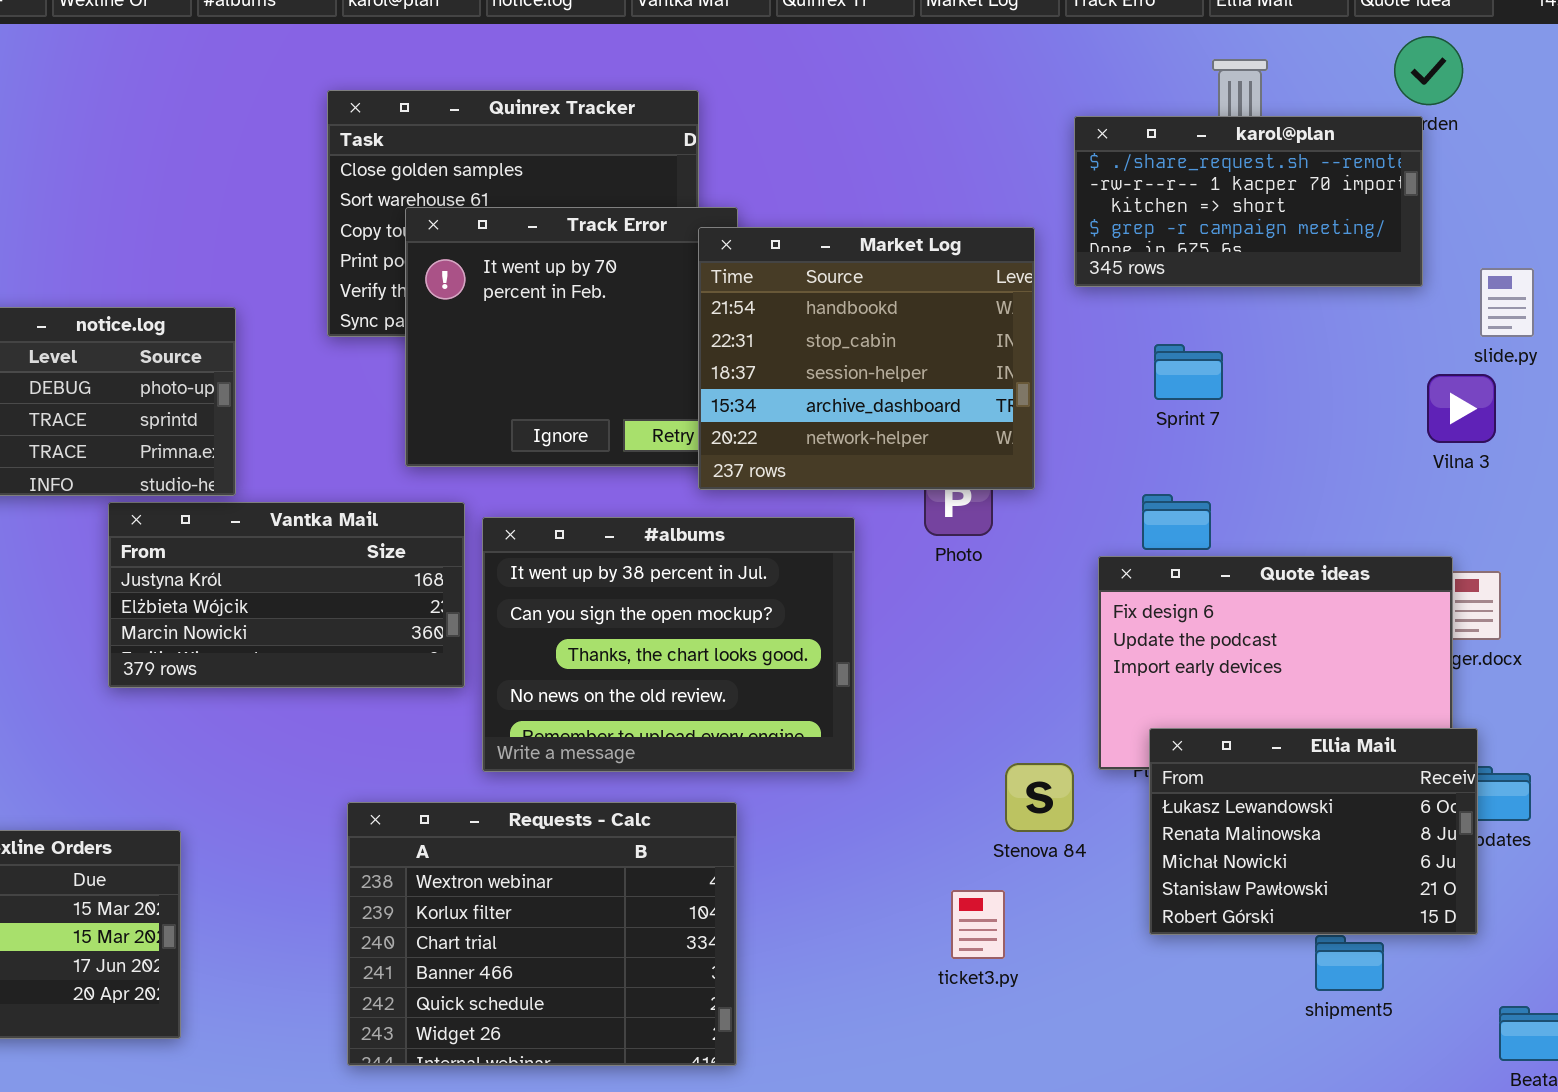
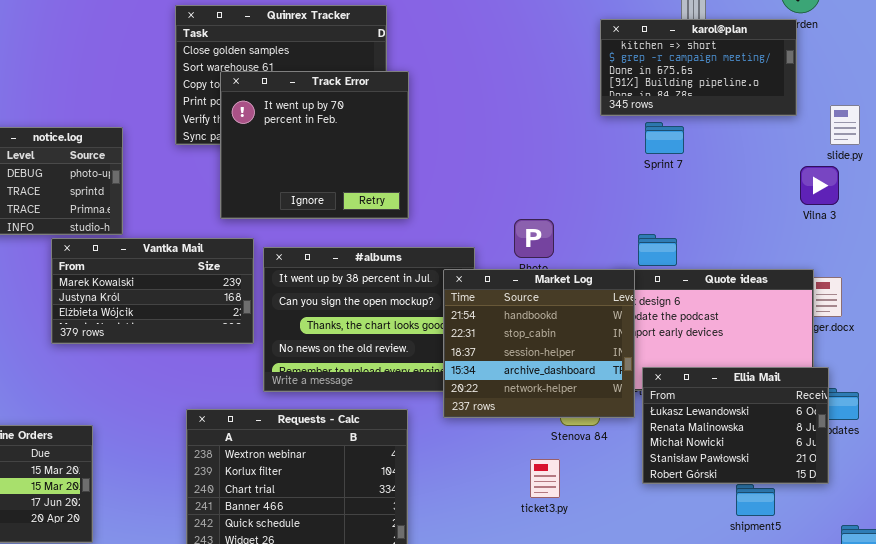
karol@plan: [1074,116,1423,287] -> [600,19,797,116], scrolled down 2 rows
Market Log: [698,227,1035,490] -> [443,269,635,418], moved
Sprint 7: [1154,344,1223,400] -> [645,122,684,154], moved
Vantka Mail: [108,502,465,688] -> [51,238,254,344], scrolled up 1 row

